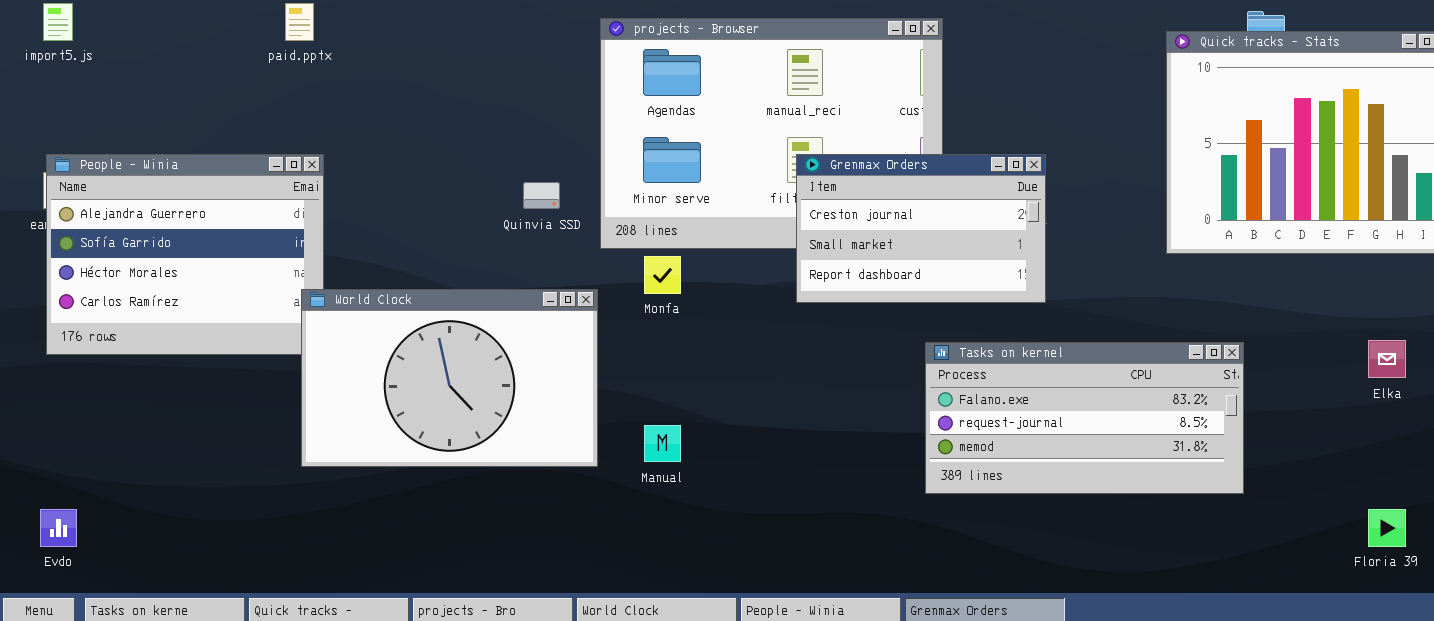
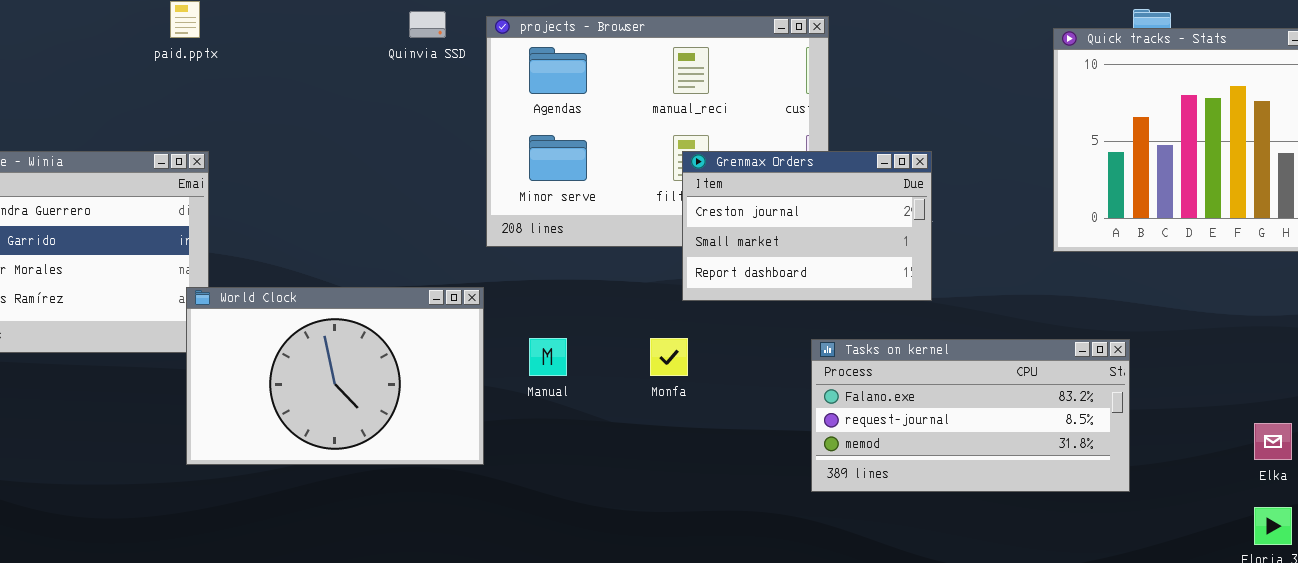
Quinvia SSD: [523,182,560,209] -> [409,11,446,38], moved
Monfa: [644,256,681,294] -> [650,338,688,376], moved
Elka: [1368,340,1406,378] -> [1254,423,1292,460], moved
Manual: [644,425,681,462] -> [529,338,567,376], moved

